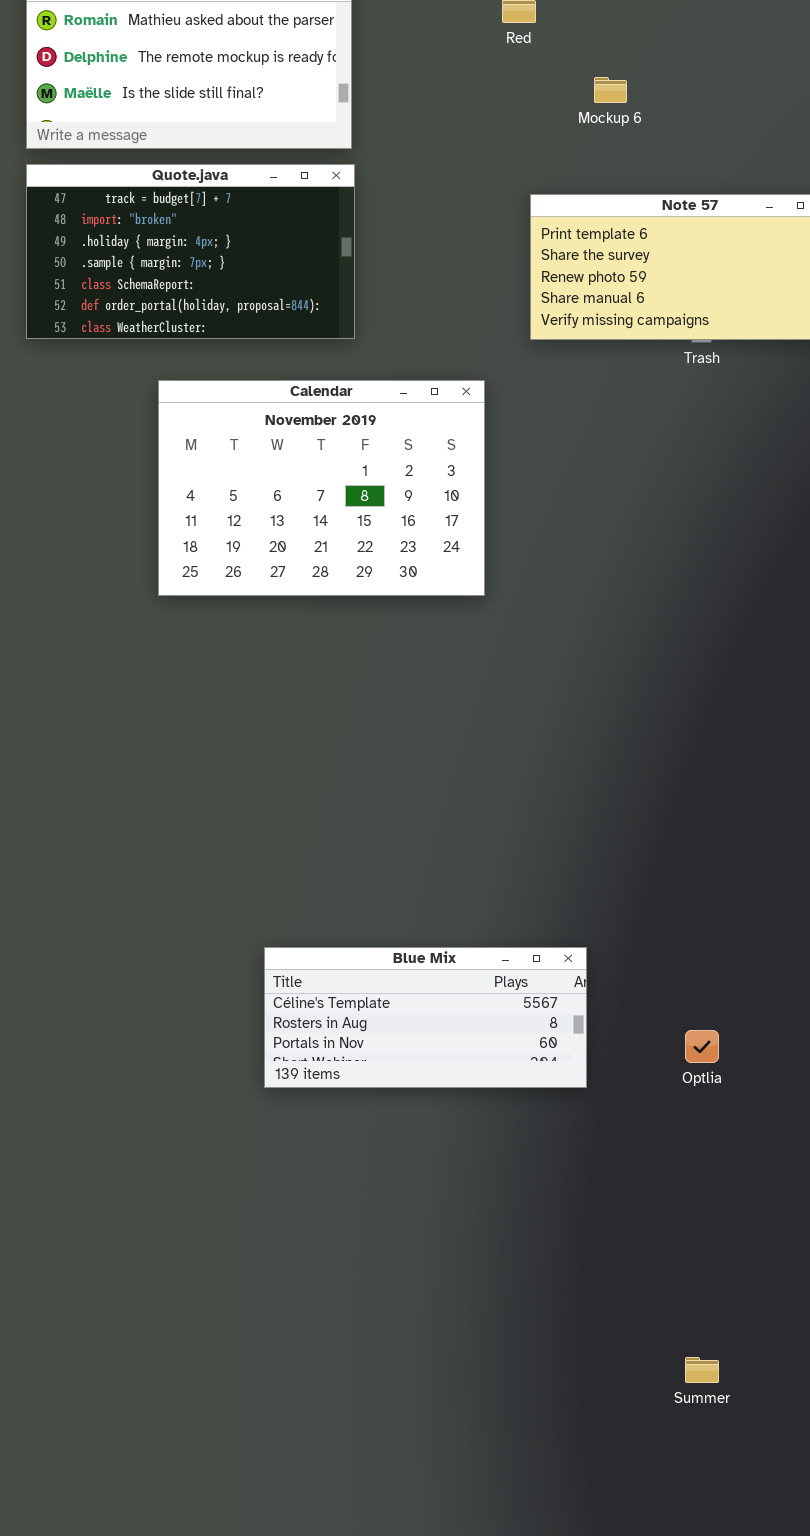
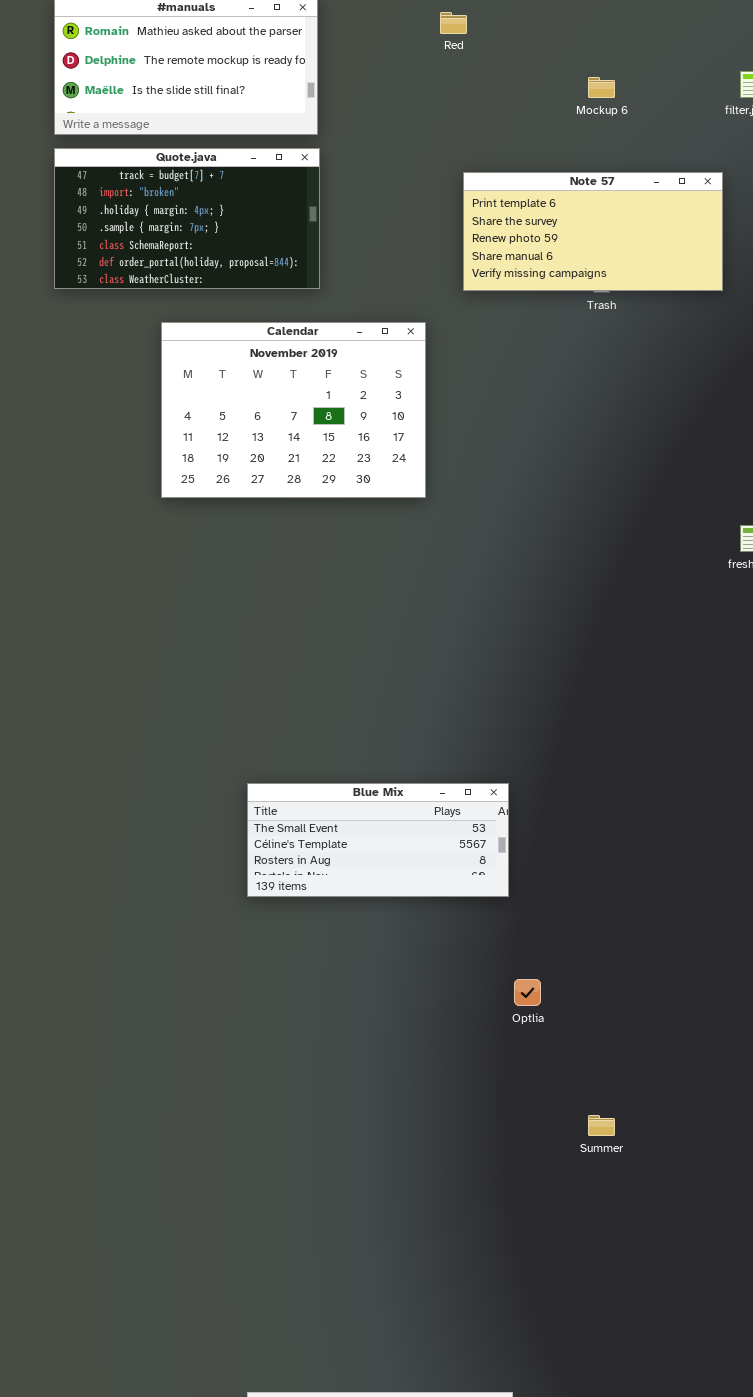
Mockup 6: [594,77,627,103] -> [588,77,615,98], moved
Blue Mix: [264,947,587,1088] -> [247,783,509,897], scrolled up 1 row
Optlia: [685,1030,719,1063] -> [514,979,541,1006], moved

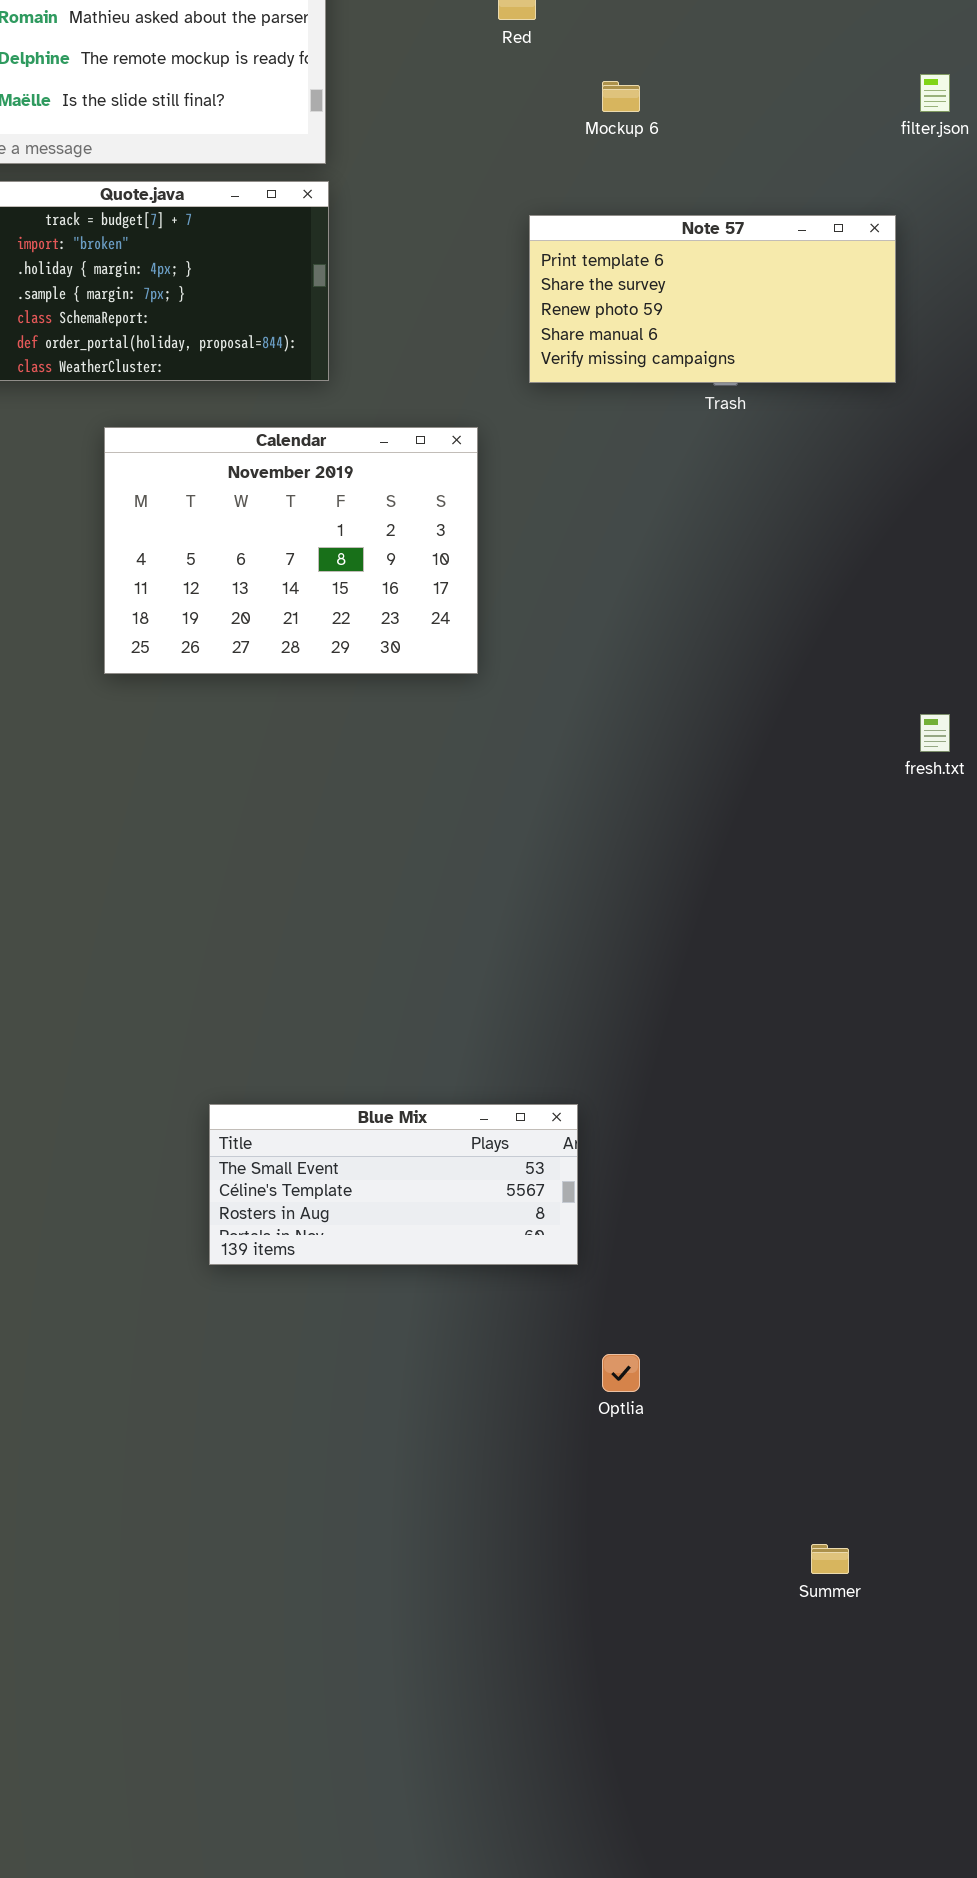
Mockup 6: [588,77,615,98] -> [602,81,640,112], moved
Blue Mix: [247,783,509,897] -> [209,1104,578,1265], moved
Summer: [588,1115,615,1136] -> [811,1544,849,1574], moved

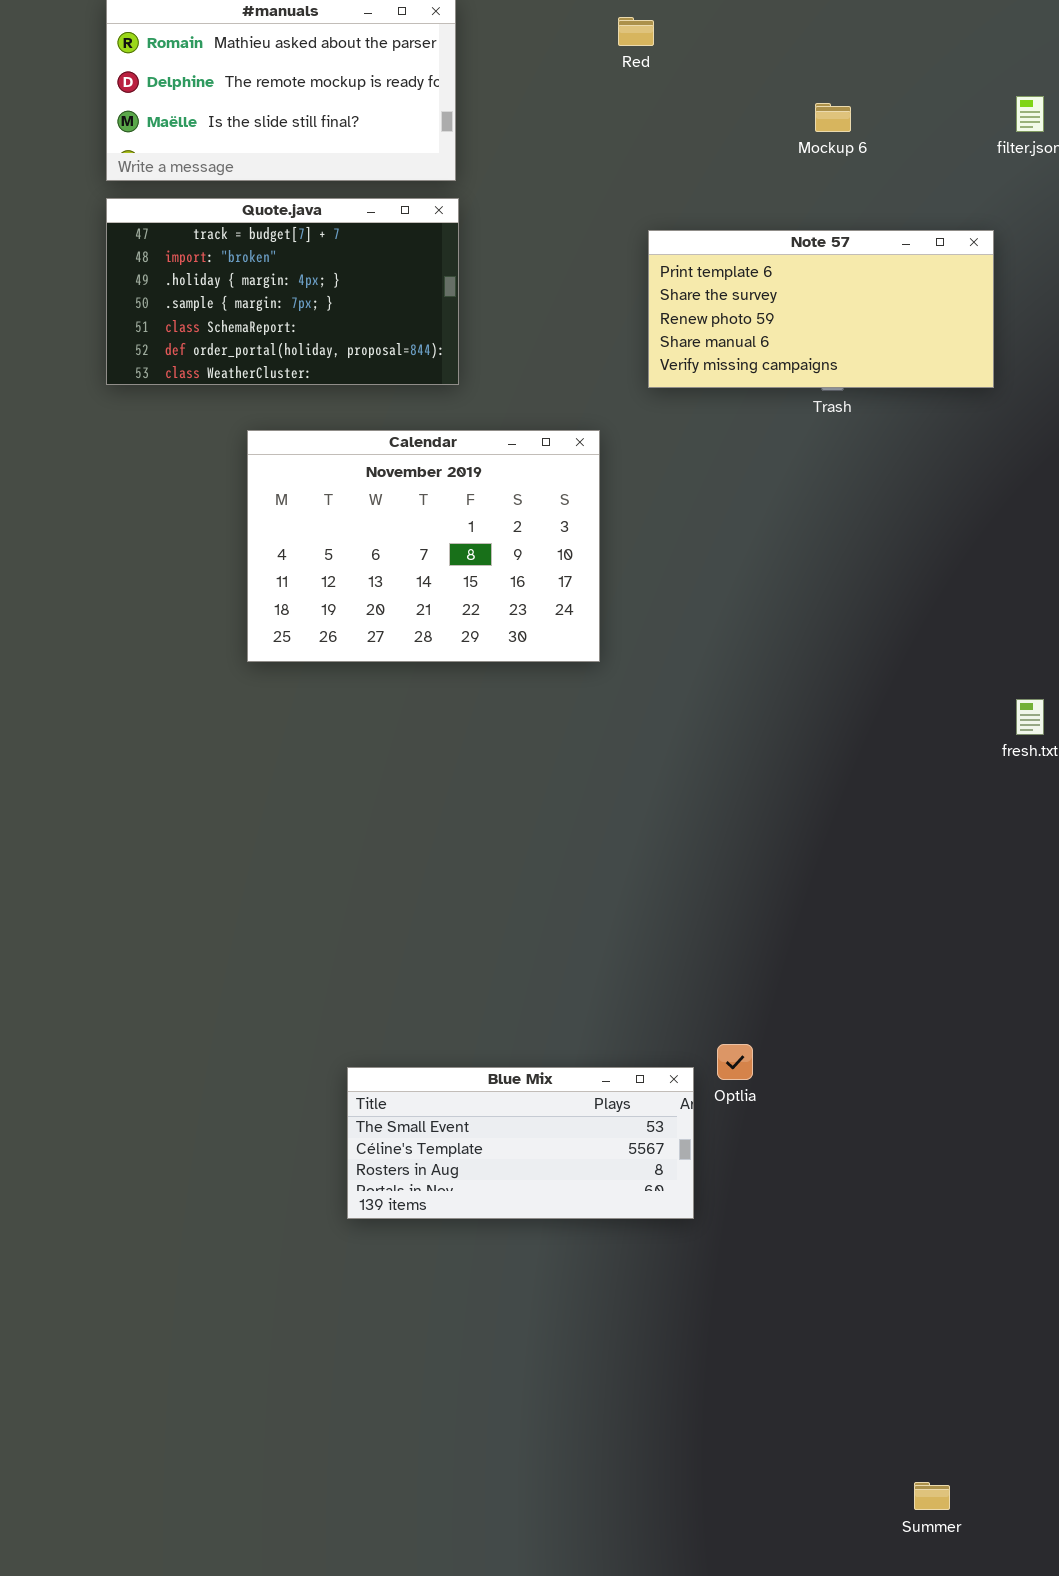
Mockup 6: [602,81,640,112] -> [815,103,851,132], moved
Optlia: [602,1354,640,1392] -> [717,1044,753,1080], moved

